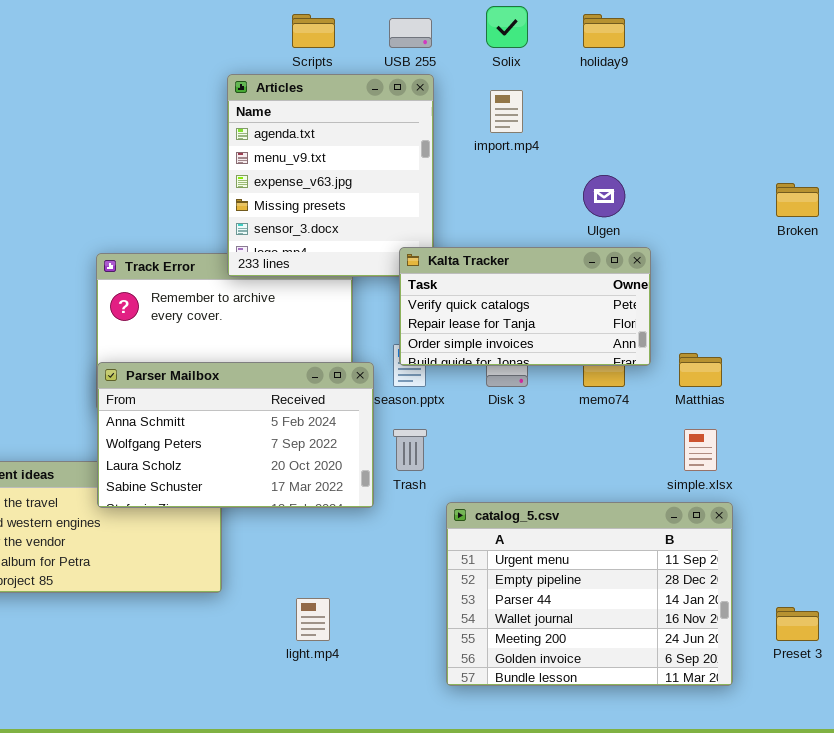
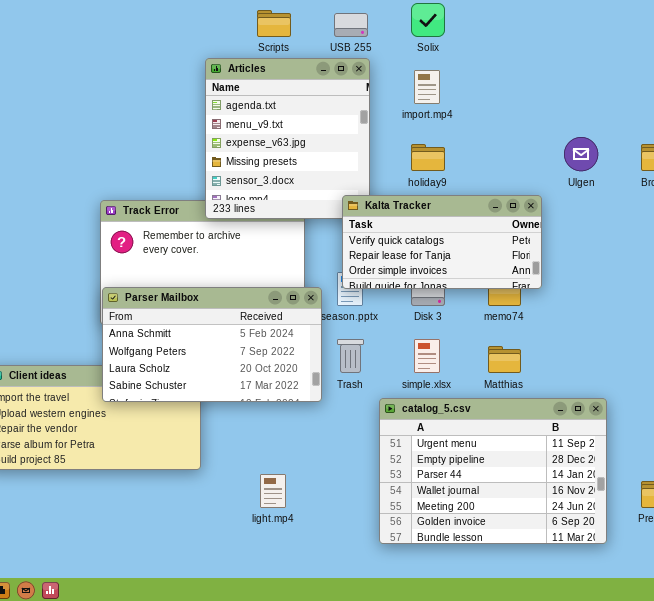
holiday9: [583,14,625,48] -> [411,144,445,171], moved
Ulgen: [583,175,625,217] -> [564,137,598,171], moved
Matthias: [679,353,722,387] -> [488,346,521,373], moved
simple.xlsx: [684,429,717,471] -> [414,339,440,373], moved

